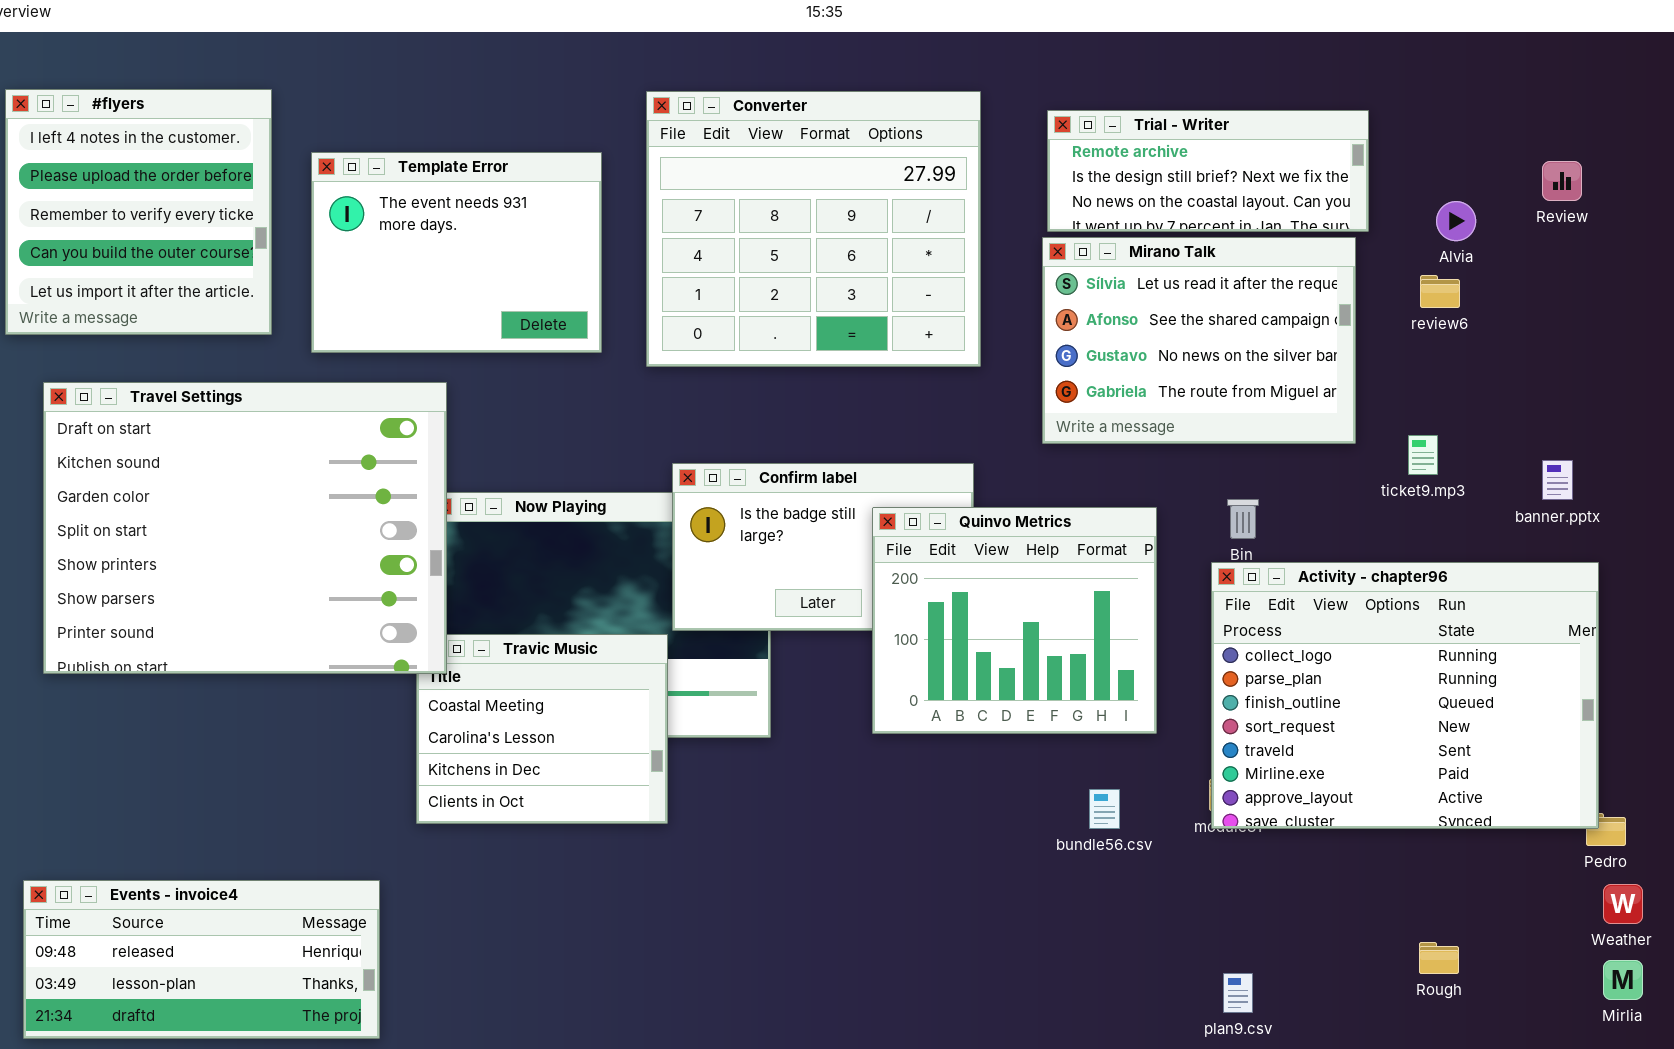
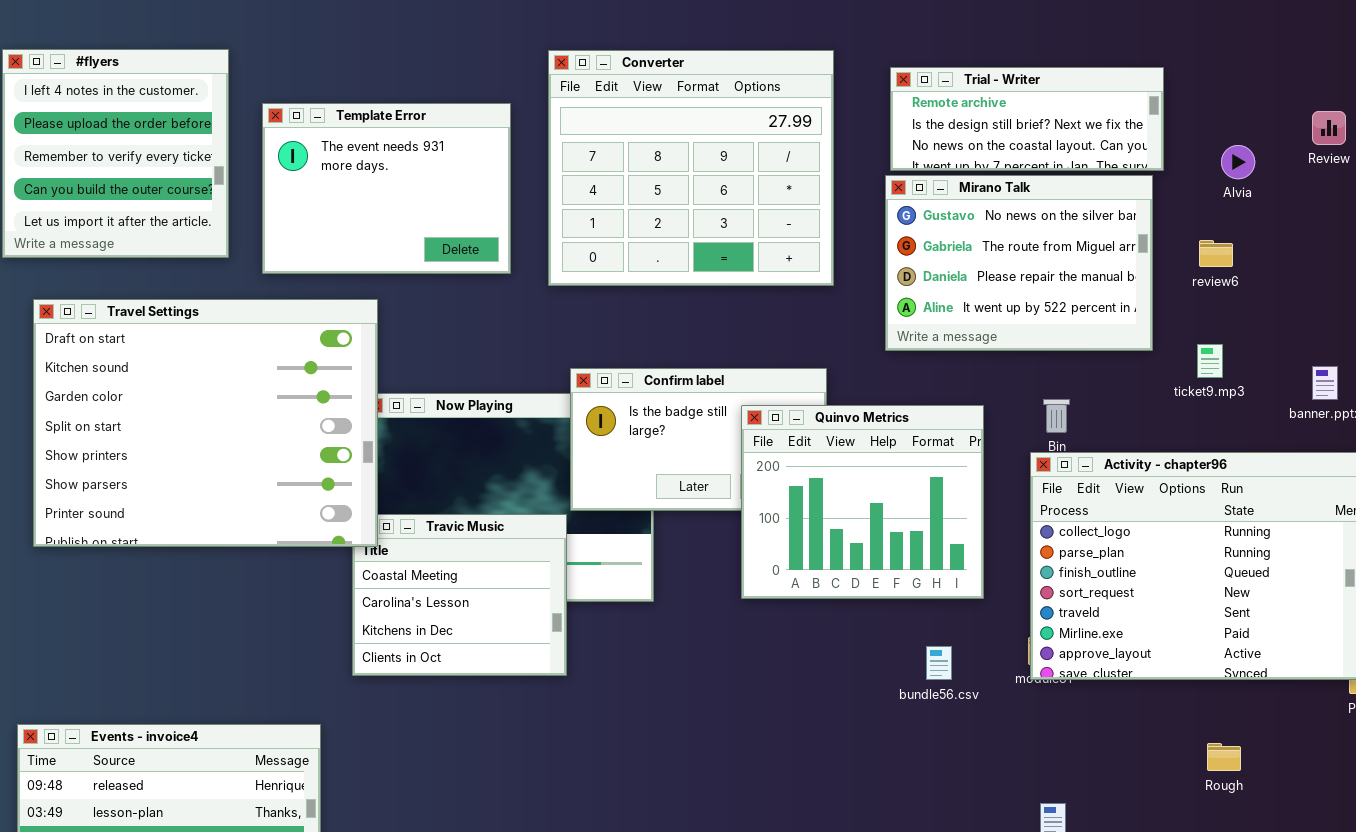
Mirano Talk: [1042,237,1356,444] -> [885,175,1153,351], scrolled down 2 rows
review6: [1420,275,1460,308] -> [1199,240,1233,267], moved
Rough: [1419,942,1459,974] -> [1207,743,1241,771], moved

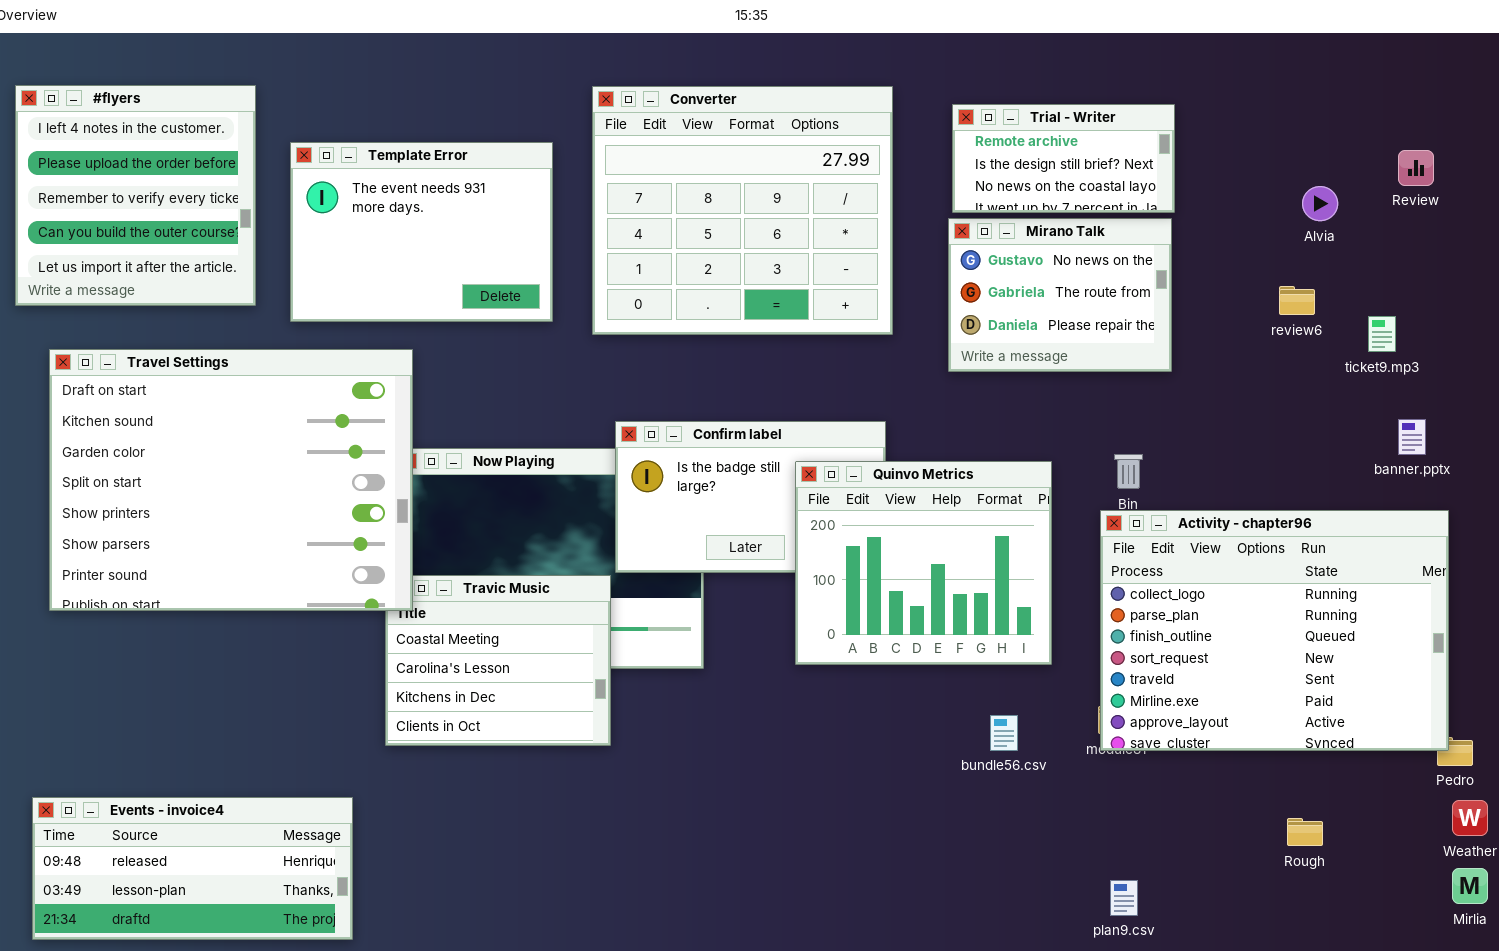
Trial - Writer: [890,67,1164,171] -> [952,104,1175,213], resized
Mirano Talk: [885,175,1153,351] -> [948,218,1172,372], resized
ticket9.mp3: [1197,344,1223,378] -> [1368,316,1396,352], moved

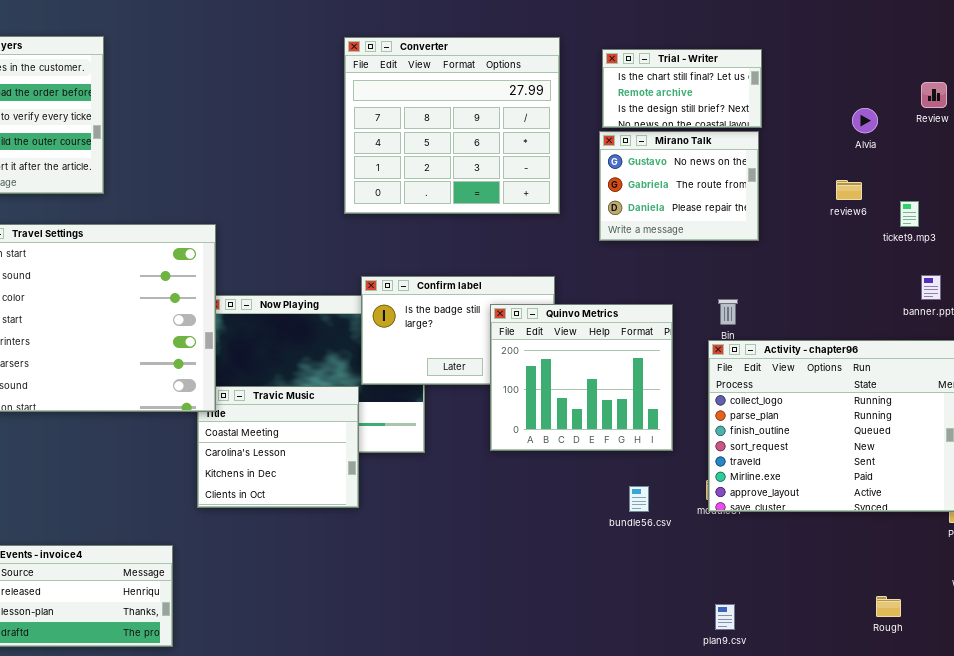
Trial - Writer: [952,104,1175,213] -> [602,49,762,128], scrolled up 1 row
Template Error: [290,142,553,322] -> none, closed
Rough: [1287,818,1323,846] -> [876,596,901,617], moved

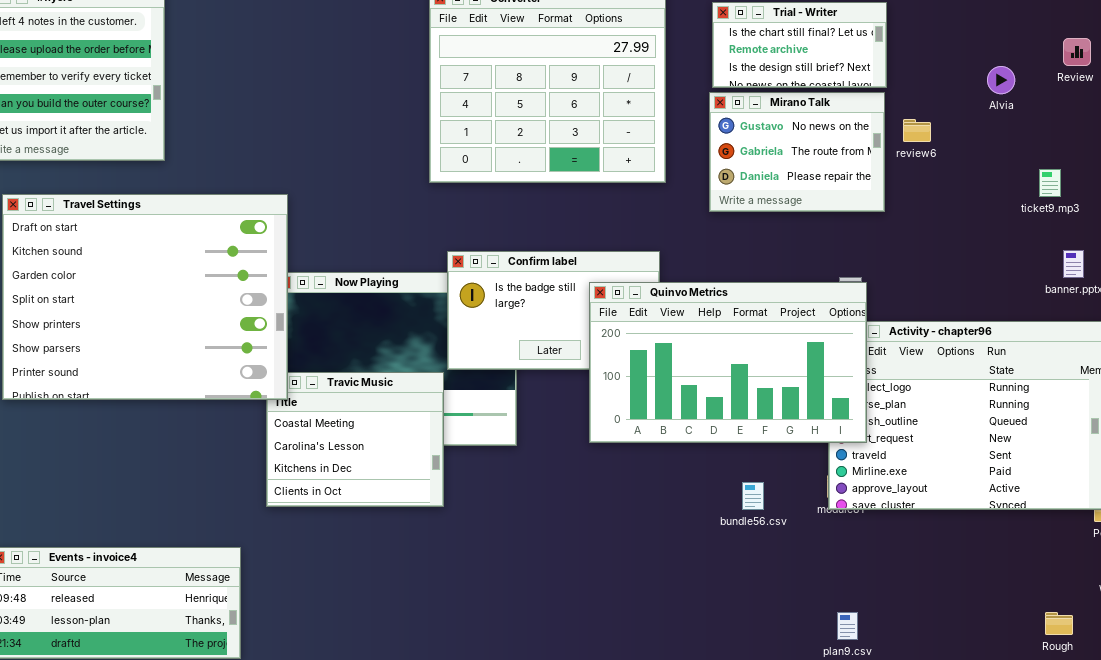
review6: [836,180,862,200] -> [903,119,931,142], moved
Quinvo Metrics: [490,304,673,451] -> [589,282,867,443], resized
Rough: [876,596,901,617] -> [1045,612,1073,635], moved

